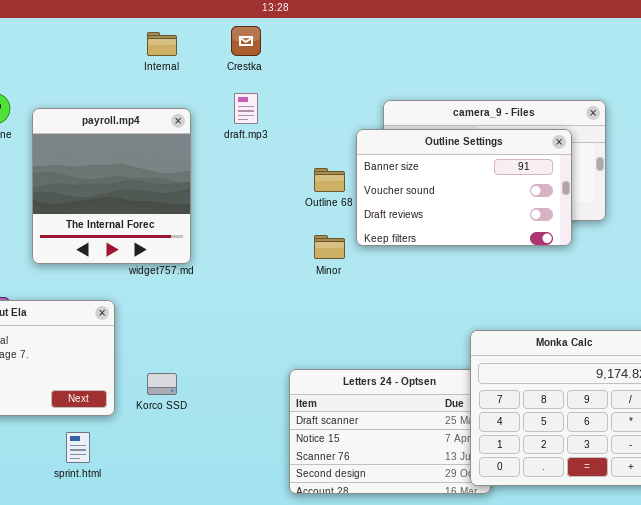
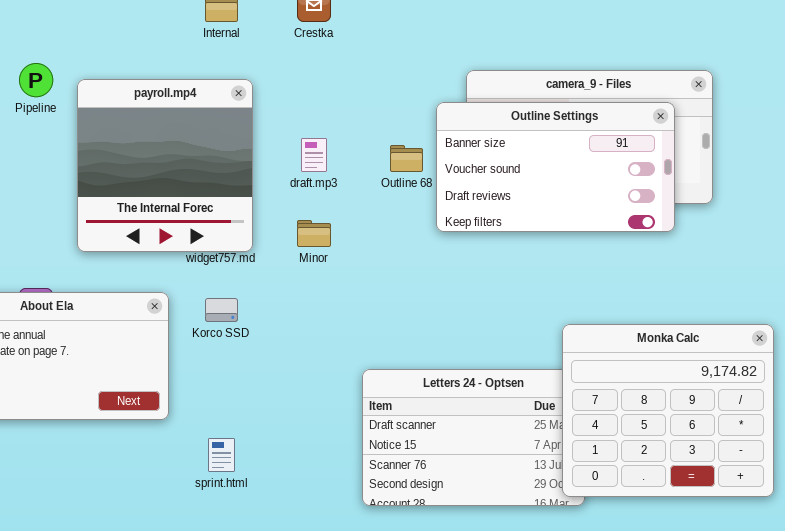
draft.mp3: [234,93,258,124] -> [301,138,327,172], moved
Minor: [314,235,345,259] -> [297,220,331,247], moved
Korco SSD: [147,373,177,395] -> [205,298,238,322], moved
sprint.html: [66,432,90,463] -> [208,438,235,472], moved

